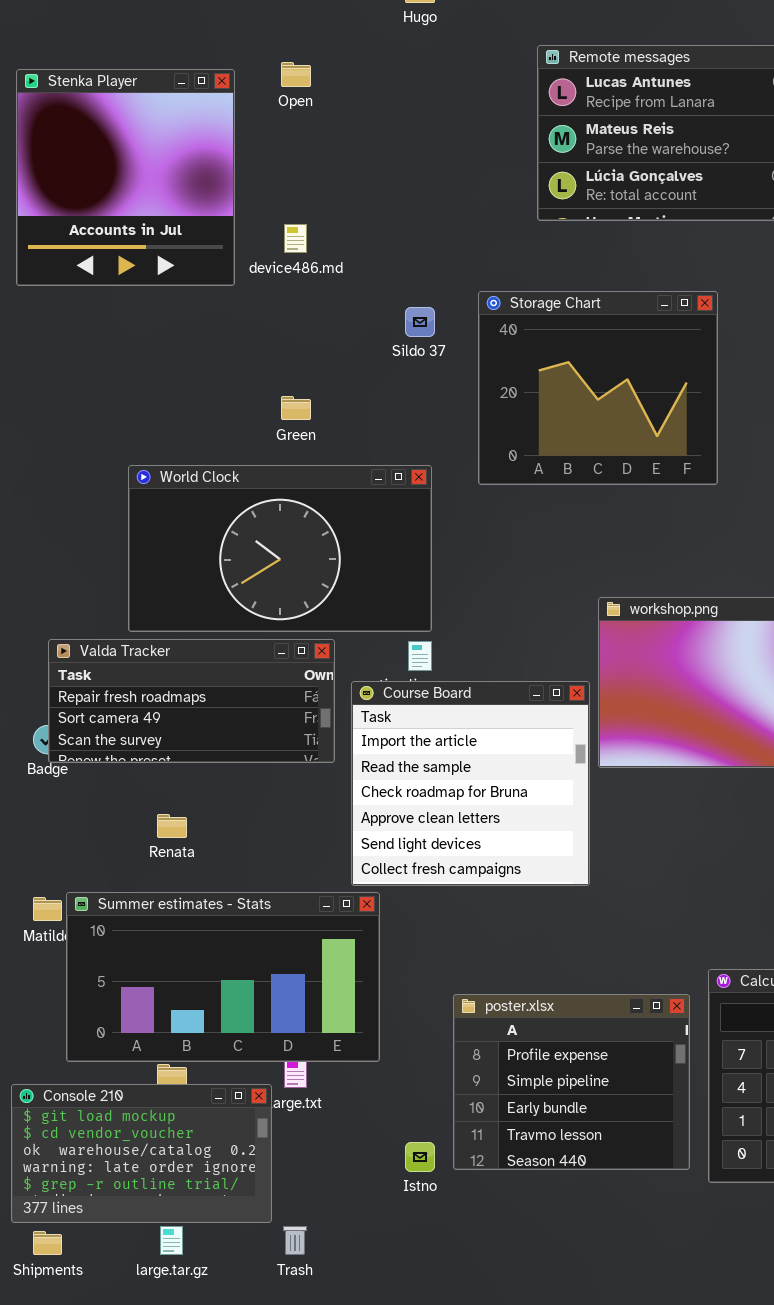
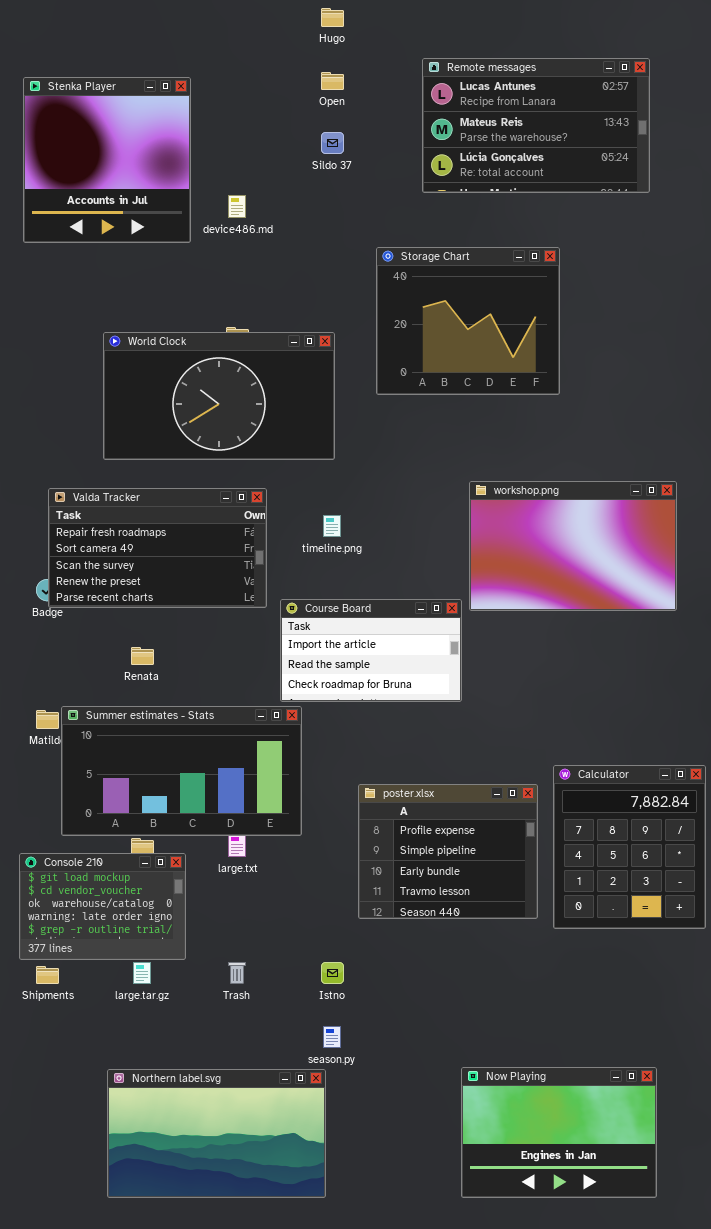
Open: [281,62,311,87] -> [321,72,344,90], moved
Sildo 37: [405,307,435,337] -> [321,132,344,154], moved
World Clock: [128,465,432,632] -> [103,332,335,460], moved
Valda Tracker: [48,639,335,763] -> [48,488,267,608], resized
Course Board: [351,681,590,886] -> [280,599,462,702], resized
Console 210: [11,1084,272,1223] -> [19,853,186,960], resized
Istno: [405,1142,435,1172] -> [321,962,344,984], moved

